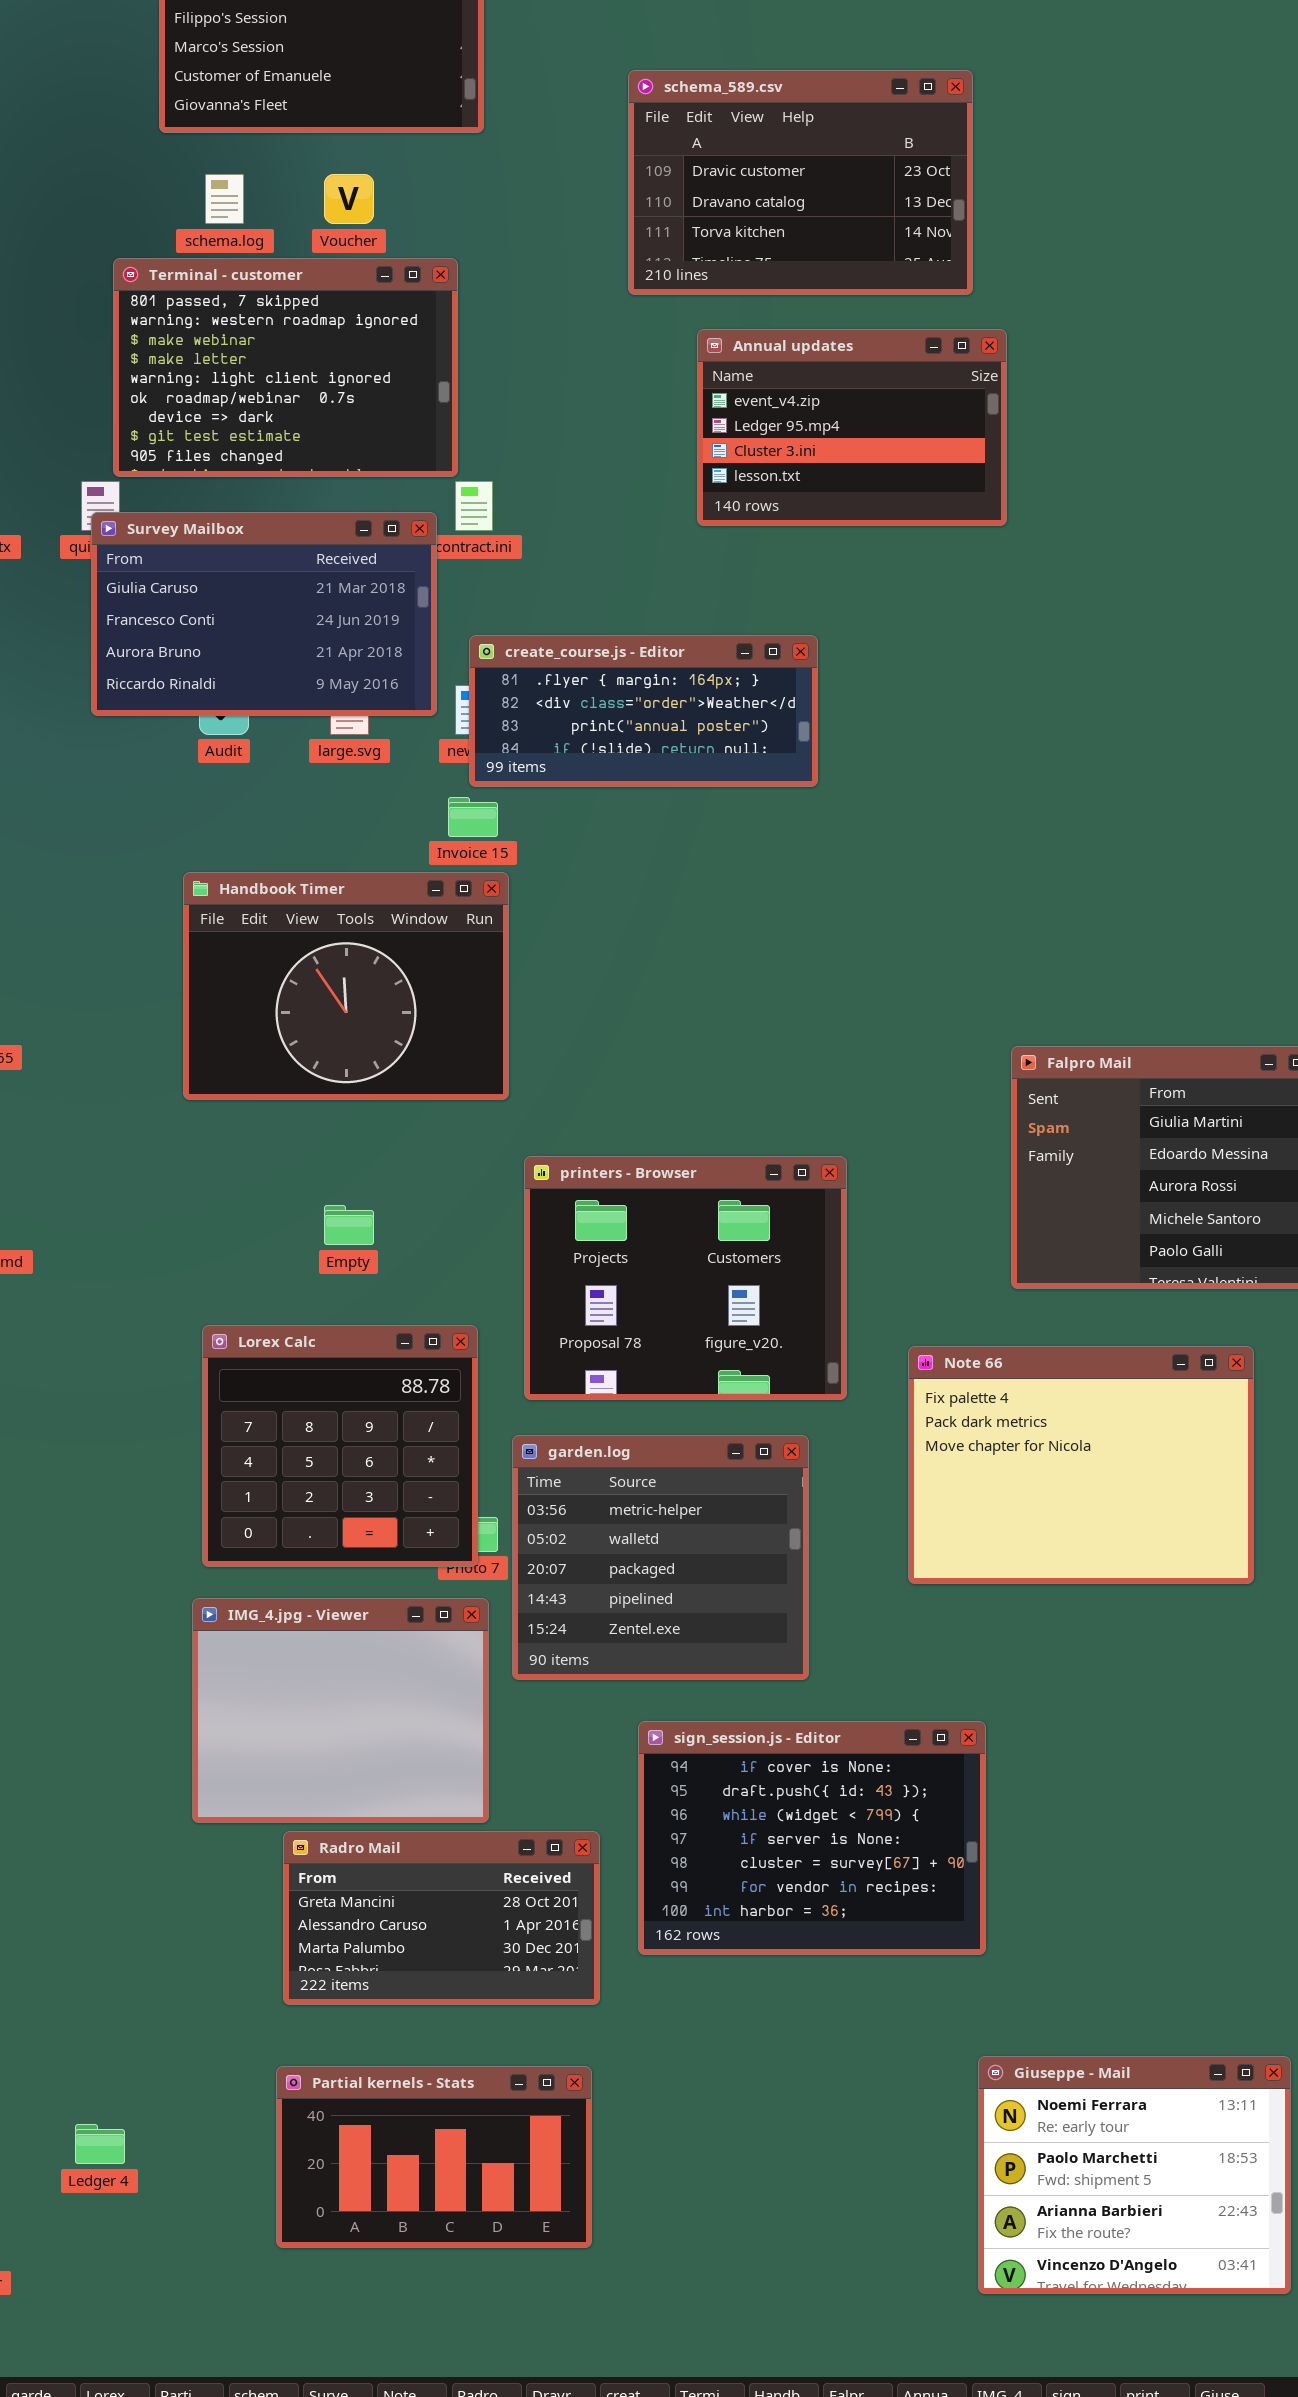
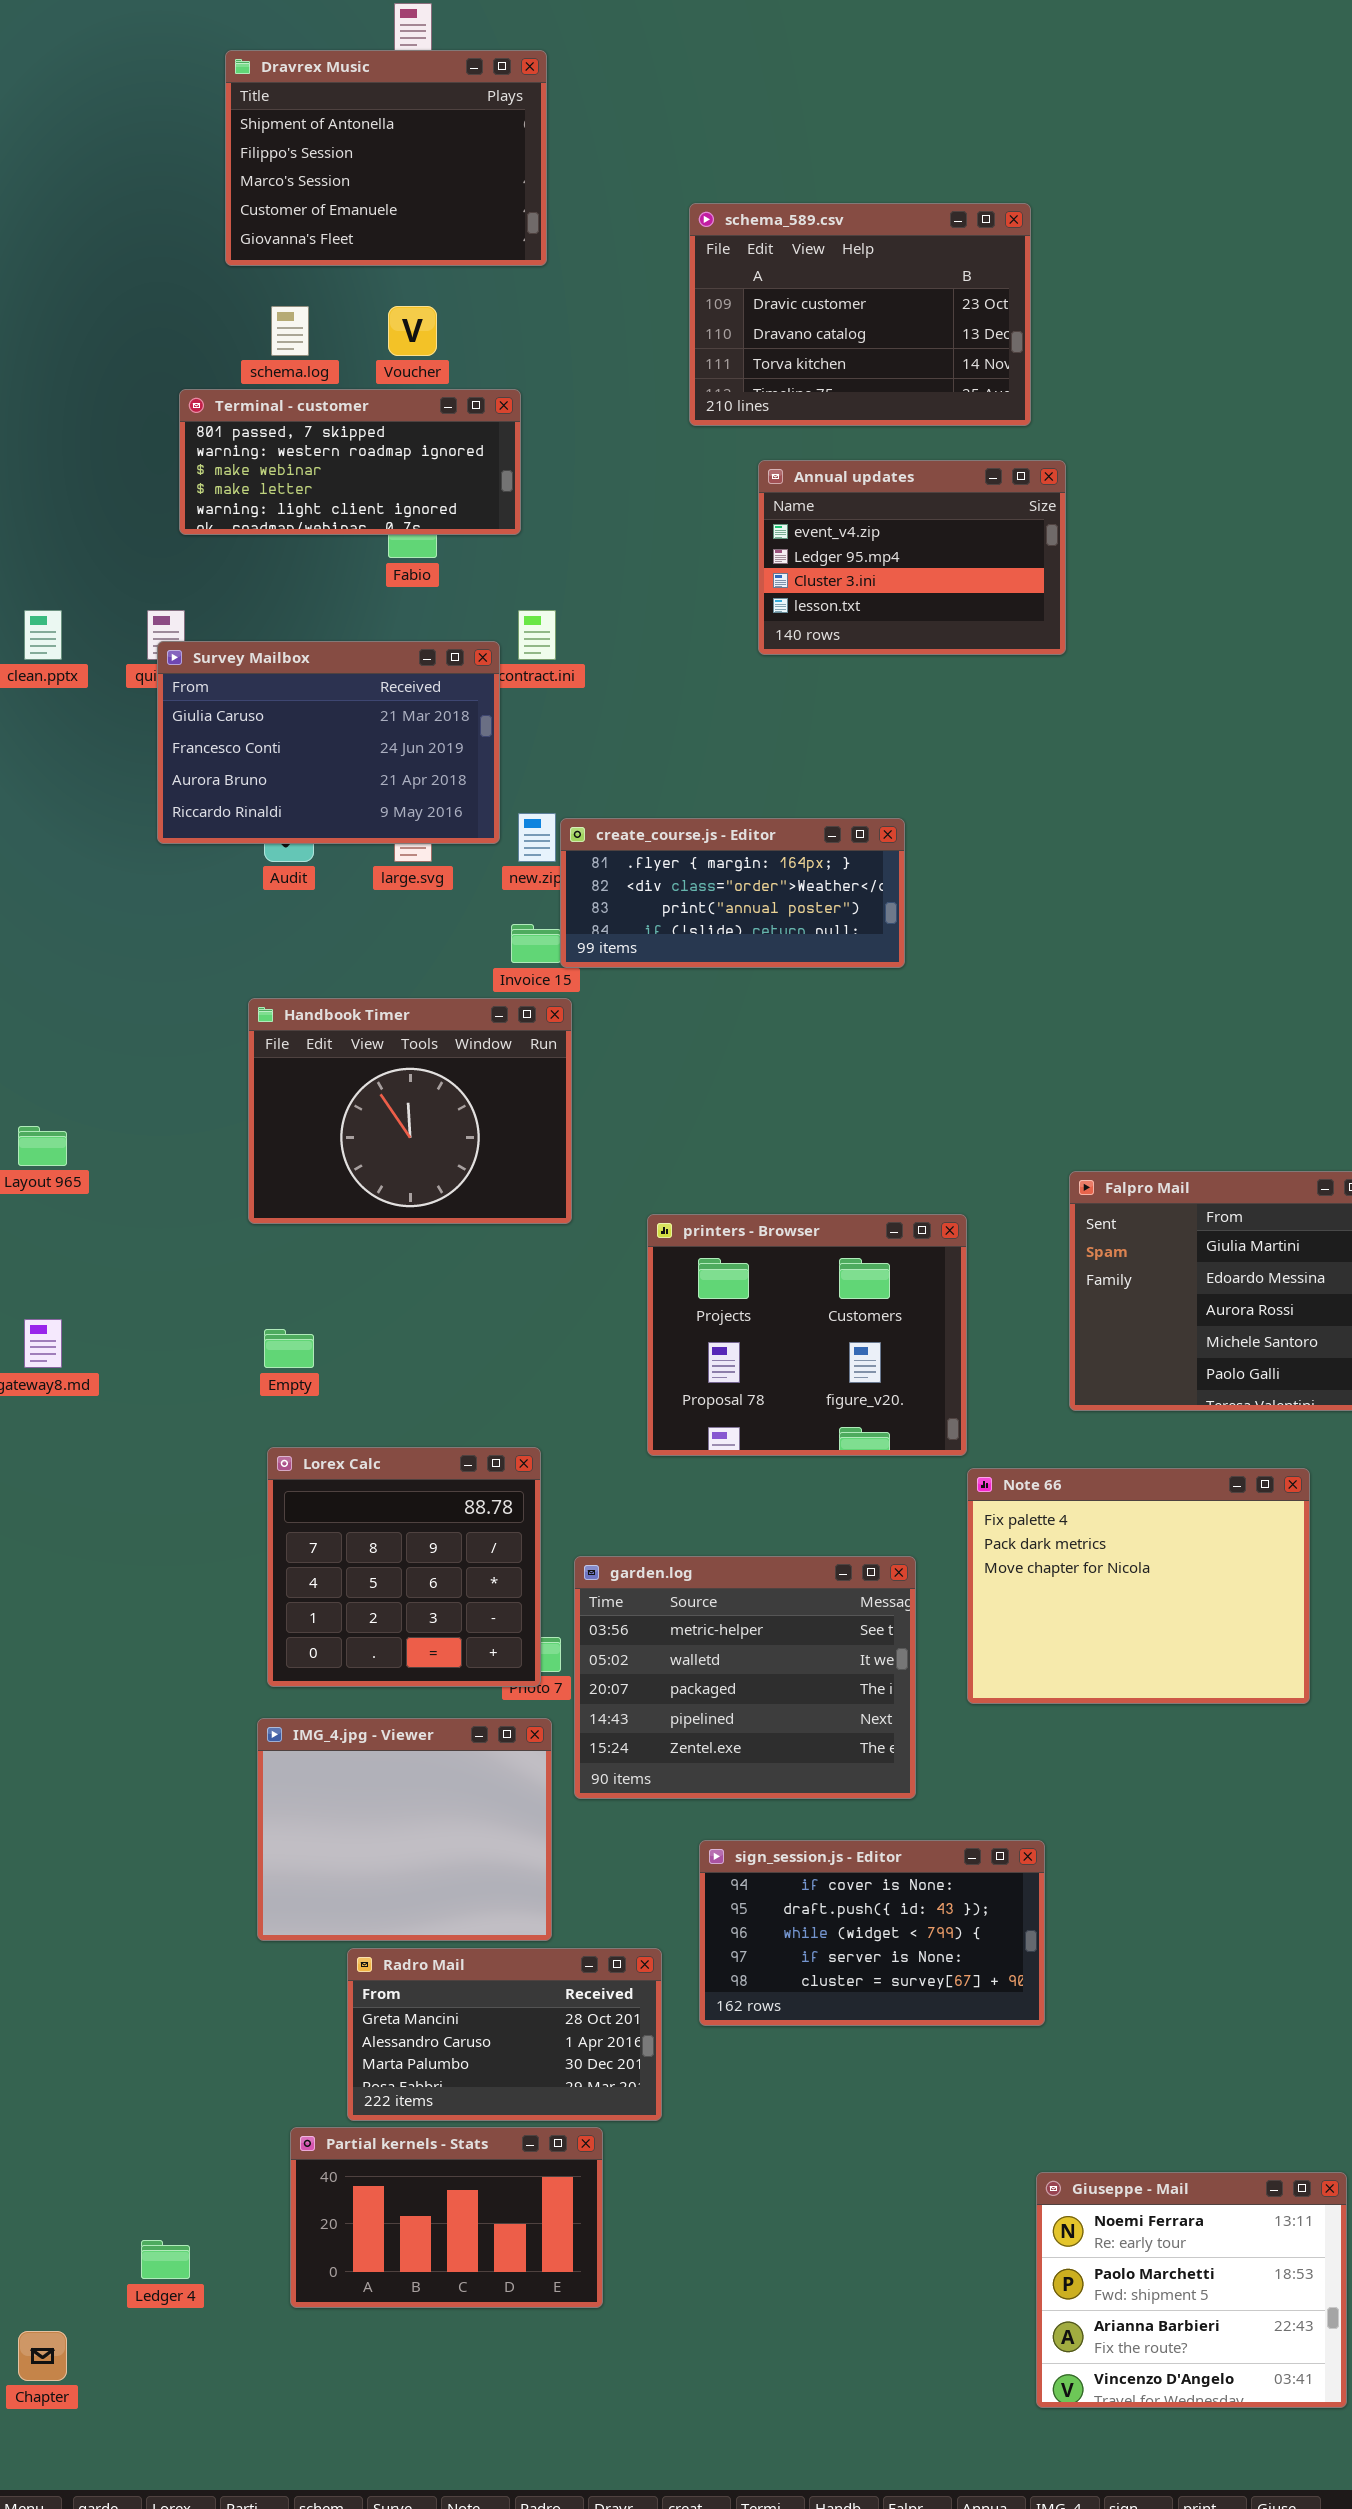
Terminal - customer: [113,258,458,477] -> [179,389,521,535], resized
create_course.js - Editor: [469,635,818,787] -> [560,818,905,968], moved
printers - Browser: [524,1156,847,1400] -> [647,1214,967,1456], moved
Empty: [324,1205,374,1245] -> [264,1329,314,1368], moved
garden.log: [512,1435,809,1680] -> [574,1556,916,1799], resized
sign_session.js - Editor: [638,1721,986,1955] -> [699,1840,1045,2026], resized
Partial kernels - Stats: [276,2066,592,2248] -> [290,2127,603,2308], moved

